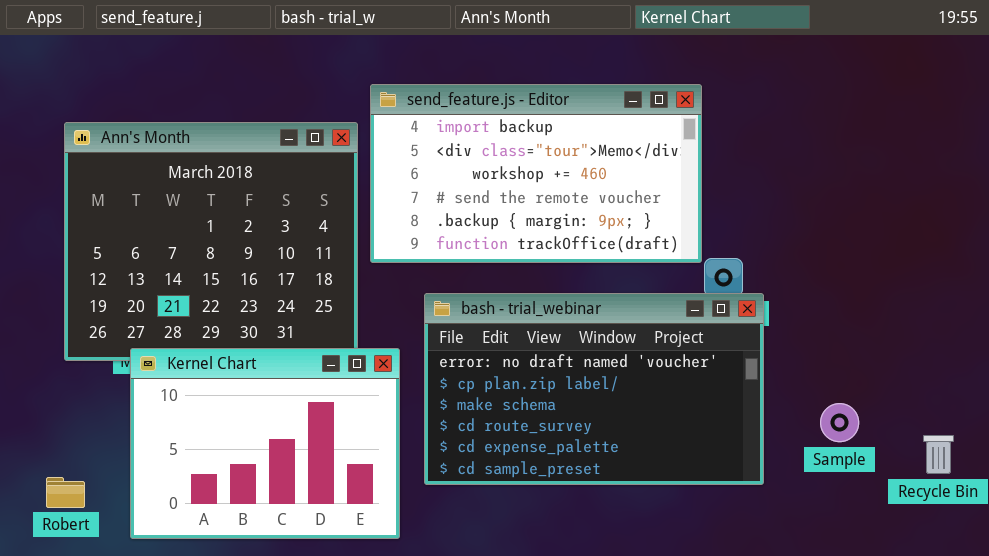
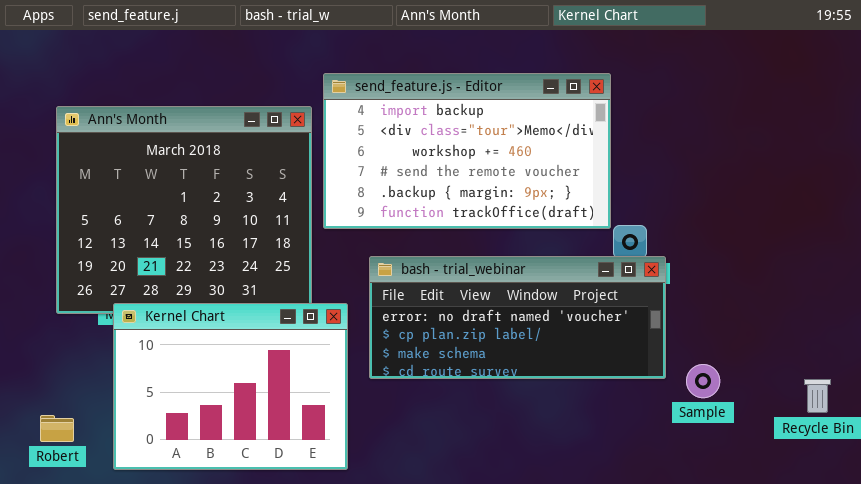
bash - trial_webinar: [424,293,764,485] -> [369,256,666,379], resized
Sample: [820,403,859,442] -> [686,364,720,398], moved

